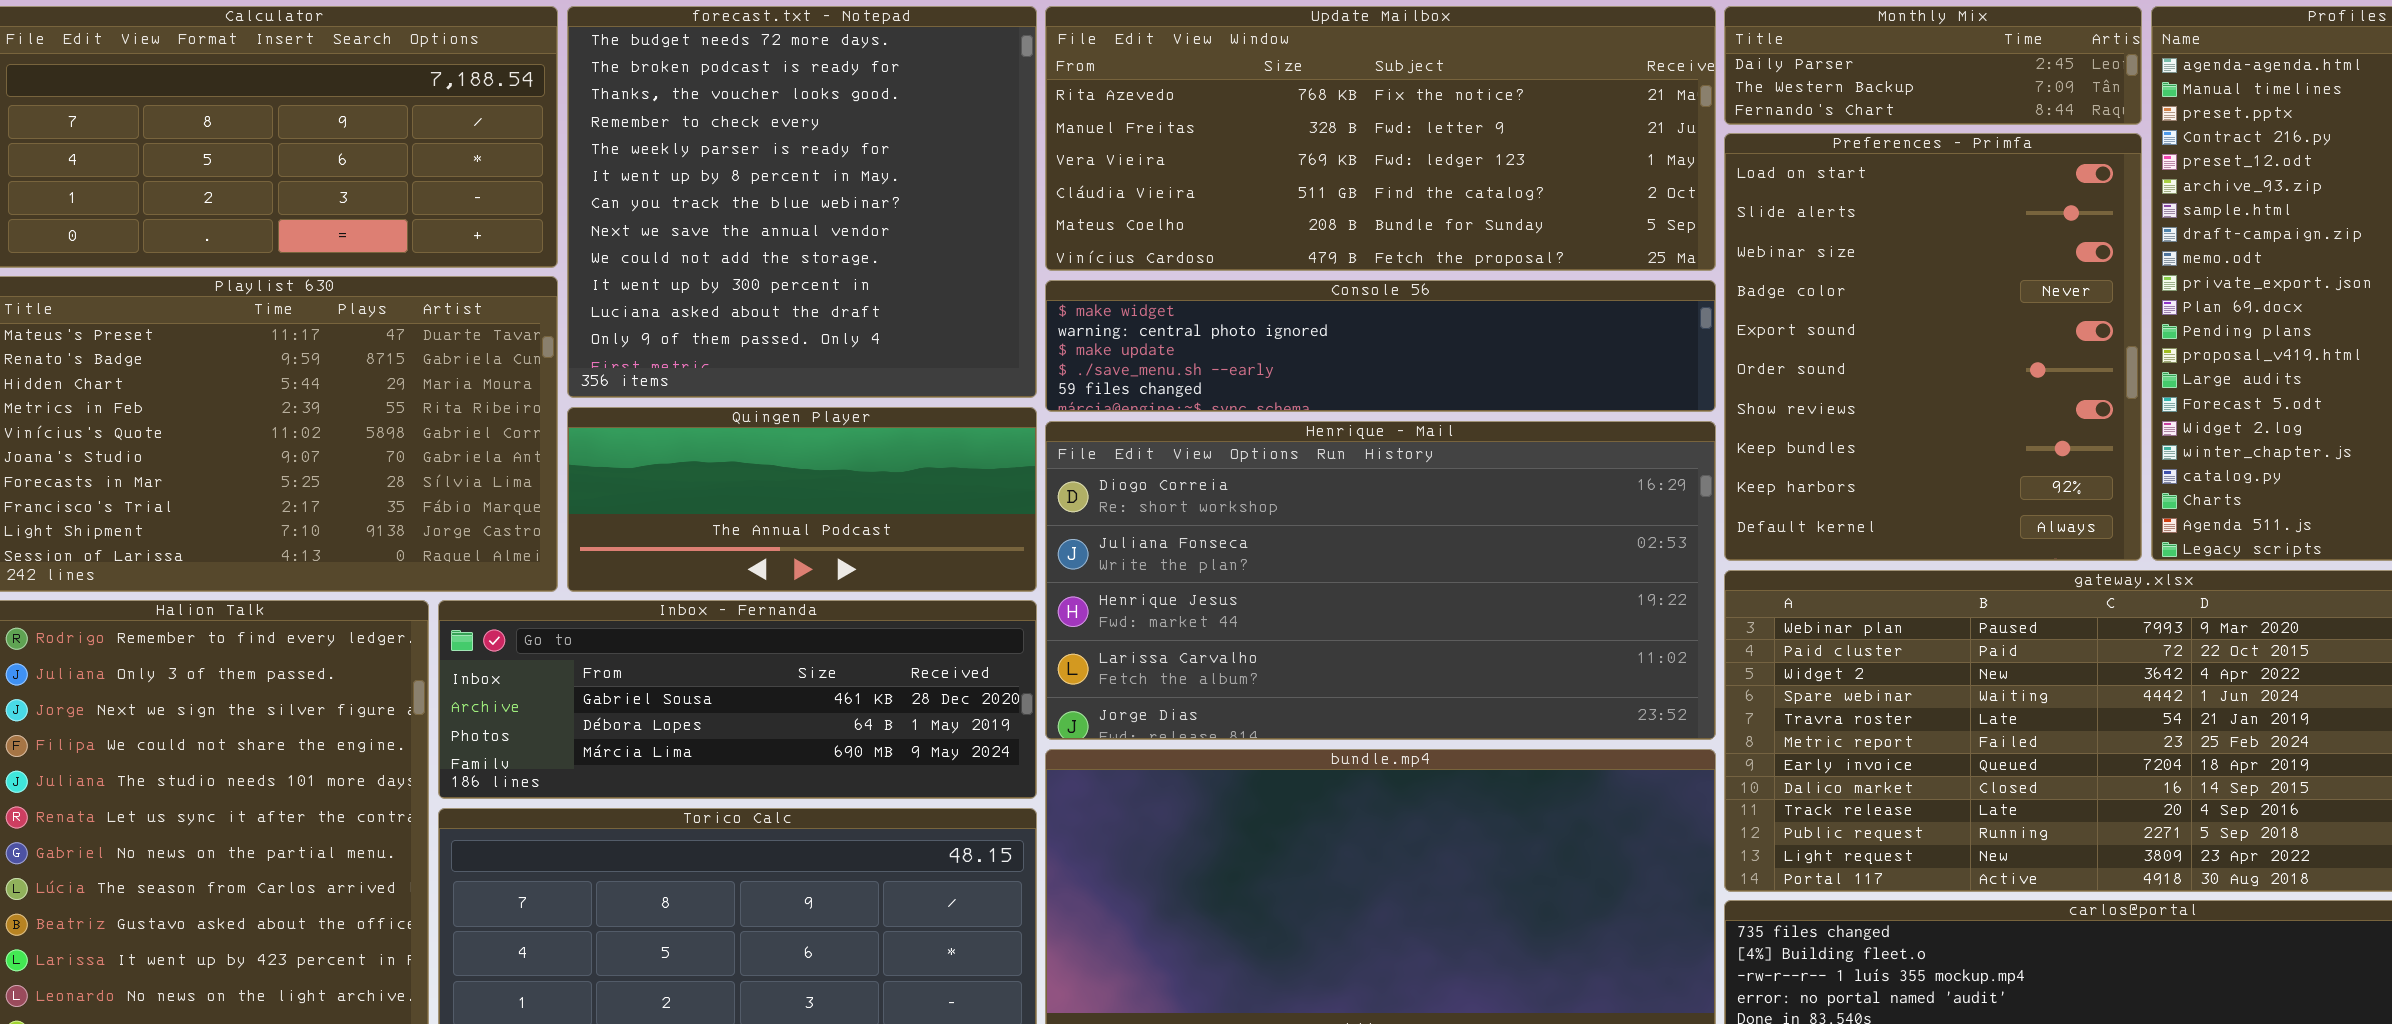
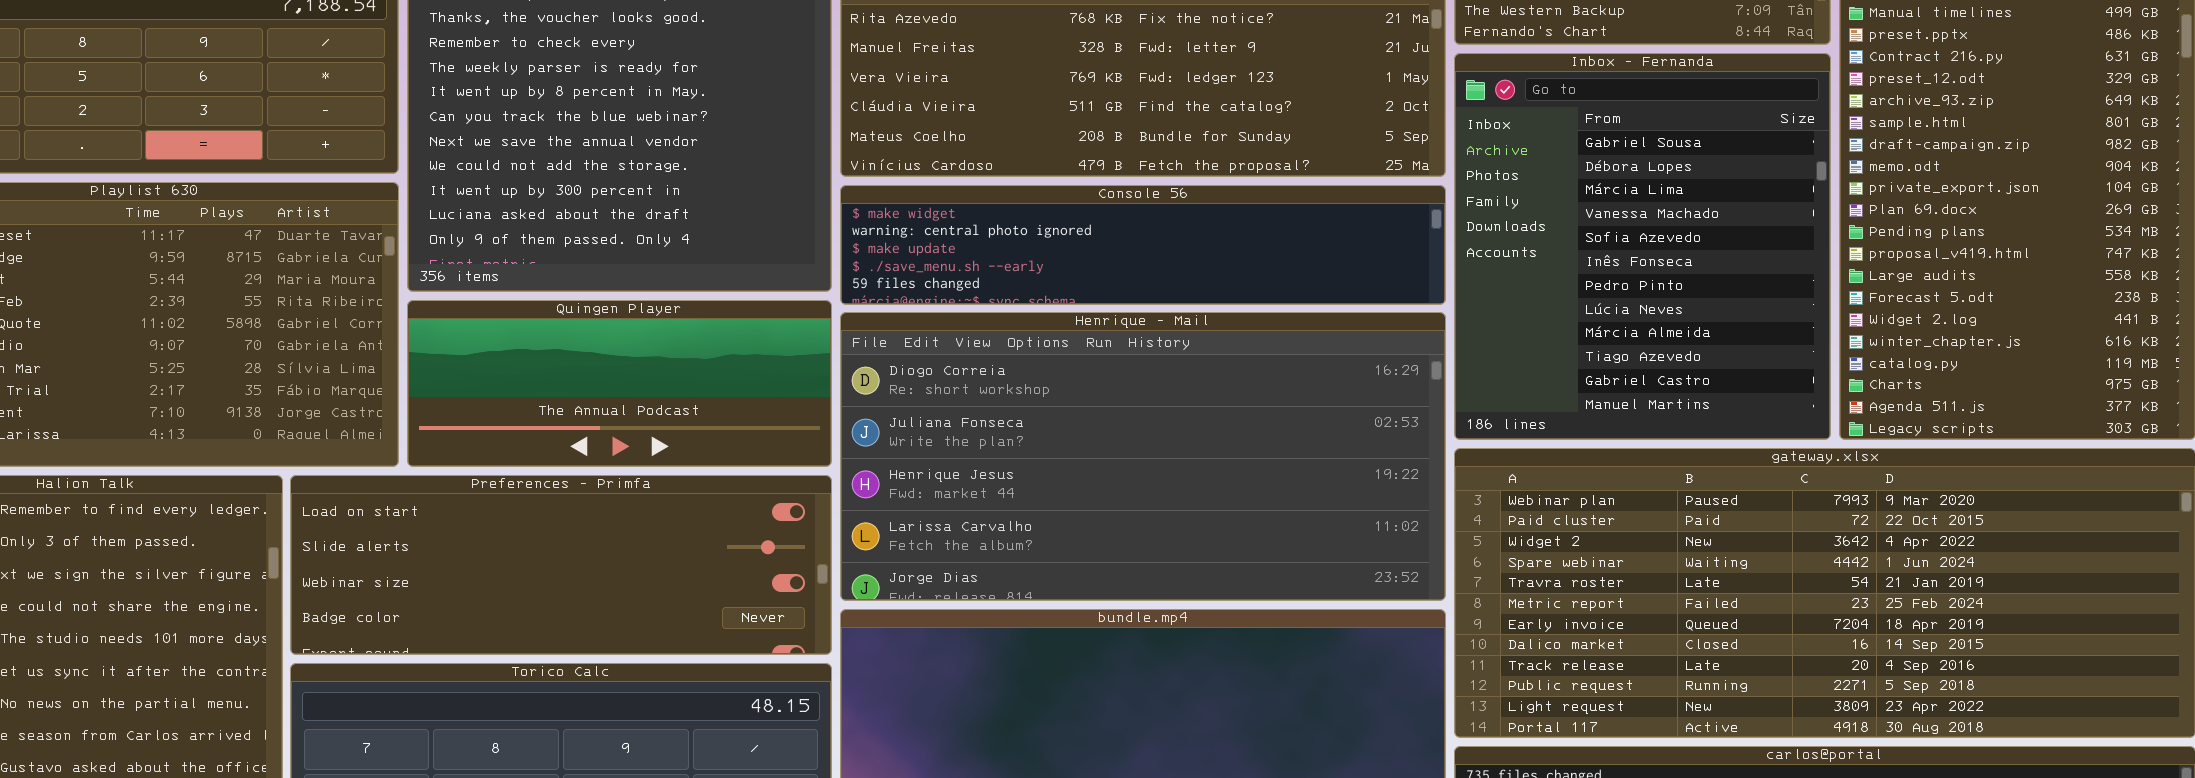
Preferences - Primfa: [1724,133,2142,561] -> [290,475,832,655], moved, resized
Inbox - Fernanda: [438,600,1037,799] -> [1454,53,1831,440], moved, resized

